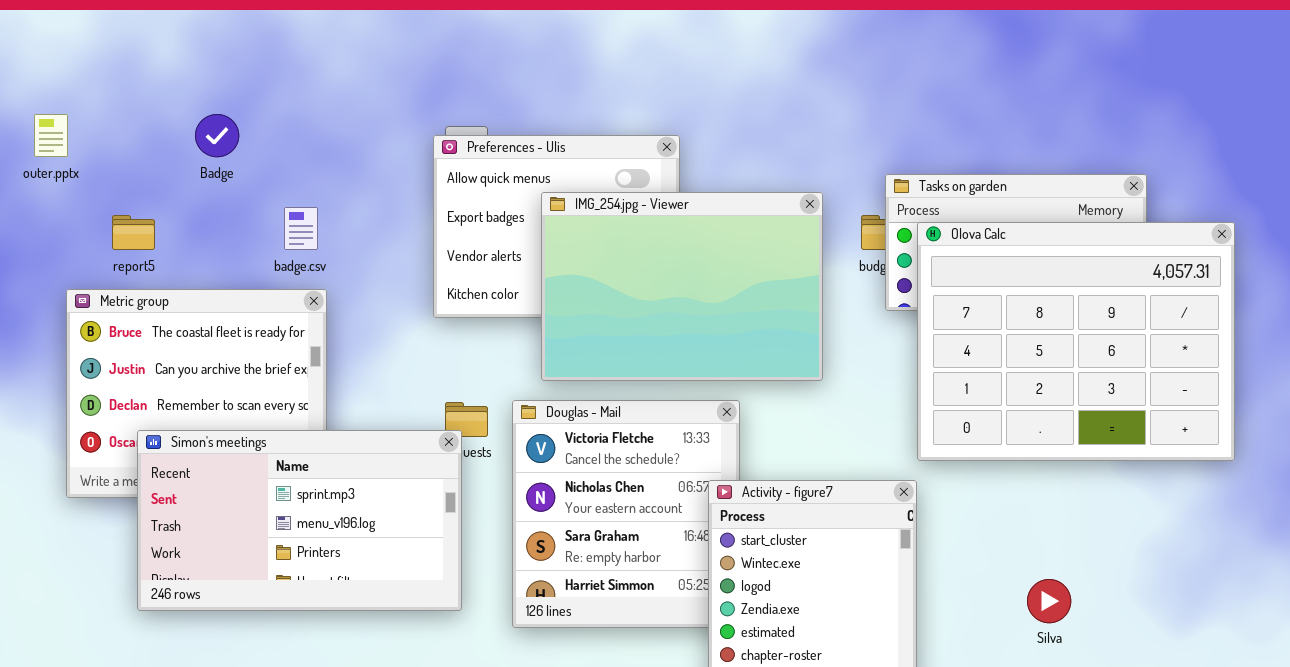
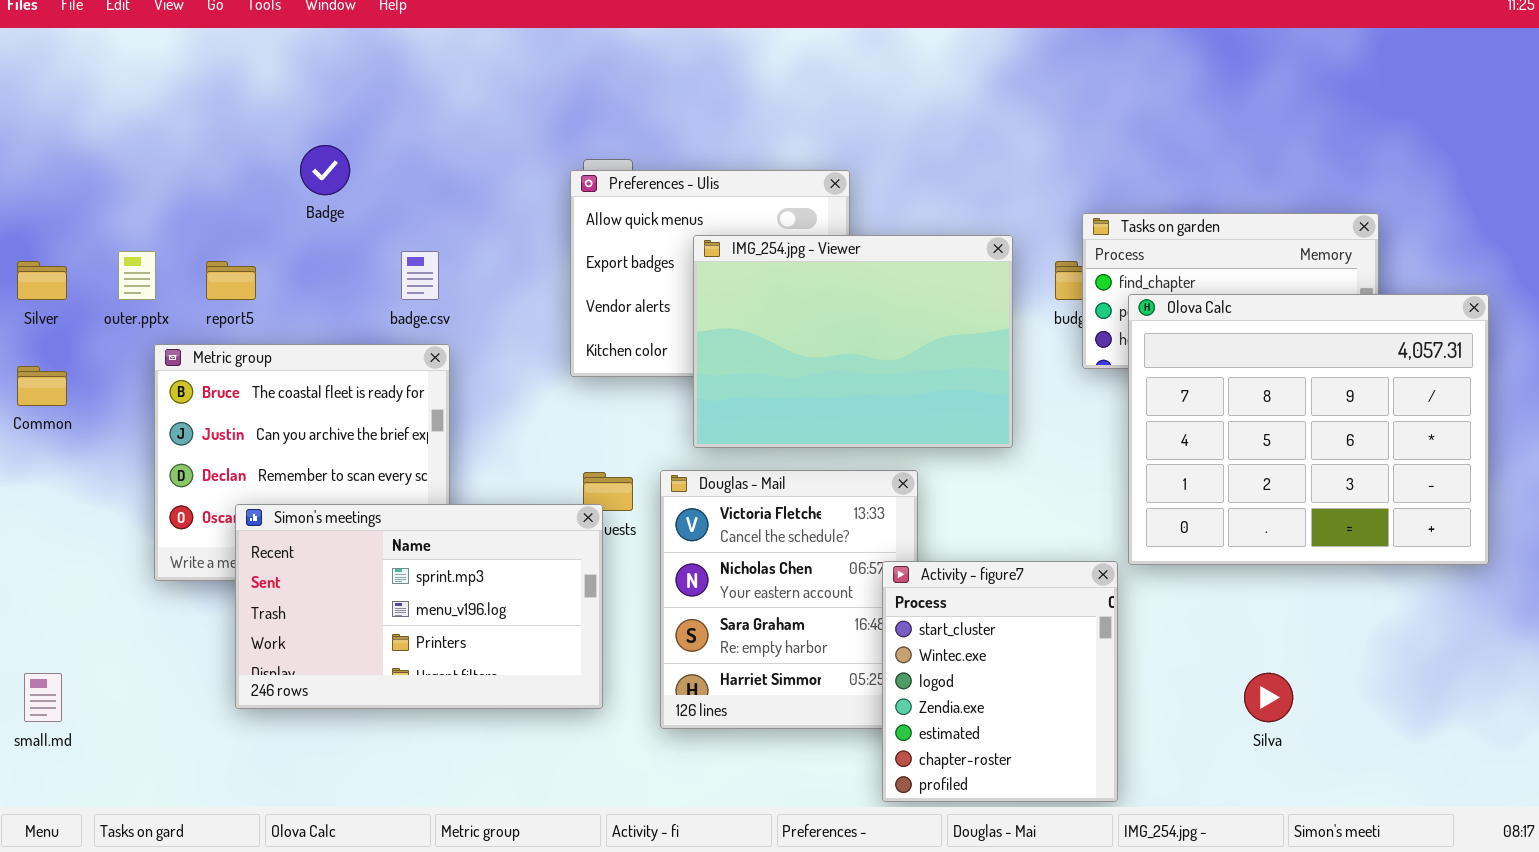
outer.pptx: [34,114,68,157] -> [118,251,156,300], moved
Olova Calc: [917,222,1235,461] -> [1128,294,1489,565], moved

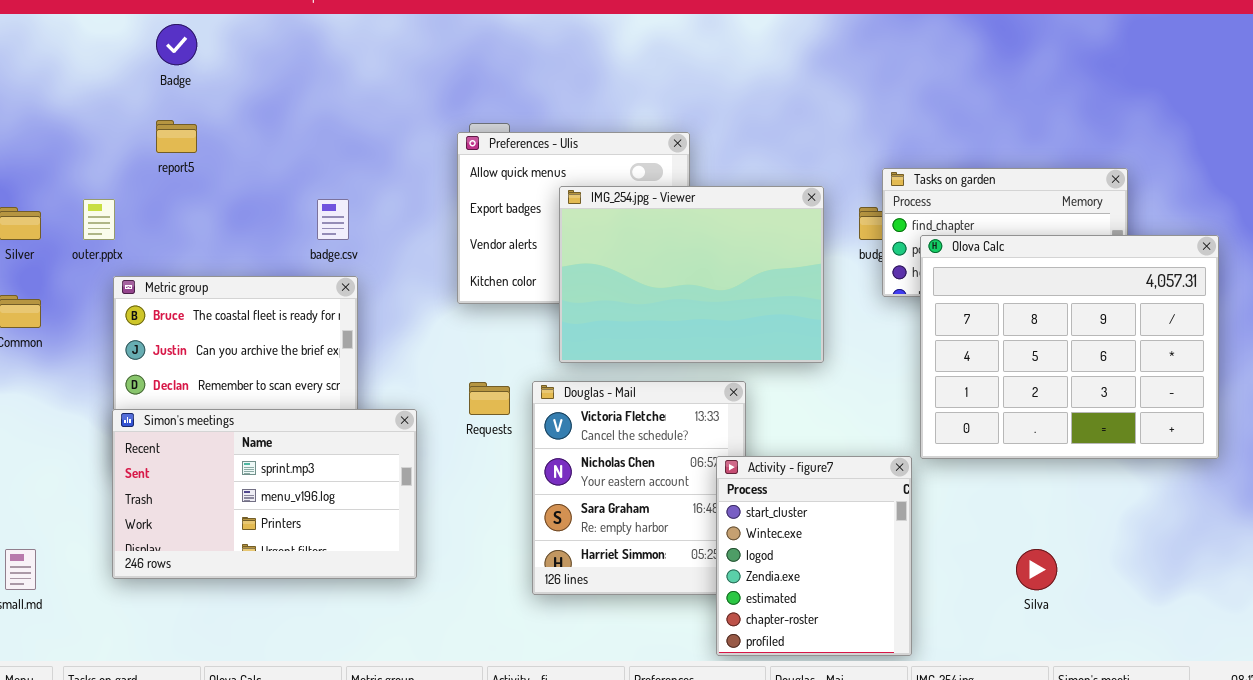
Badge: [300,145,350,195] -> [156,24,197,65], moved
report5: [206,261,256,300] -> [156,120,197,153], moved
Simon's meetings: [235,504,603,709] -> [112,409,417,579], moved

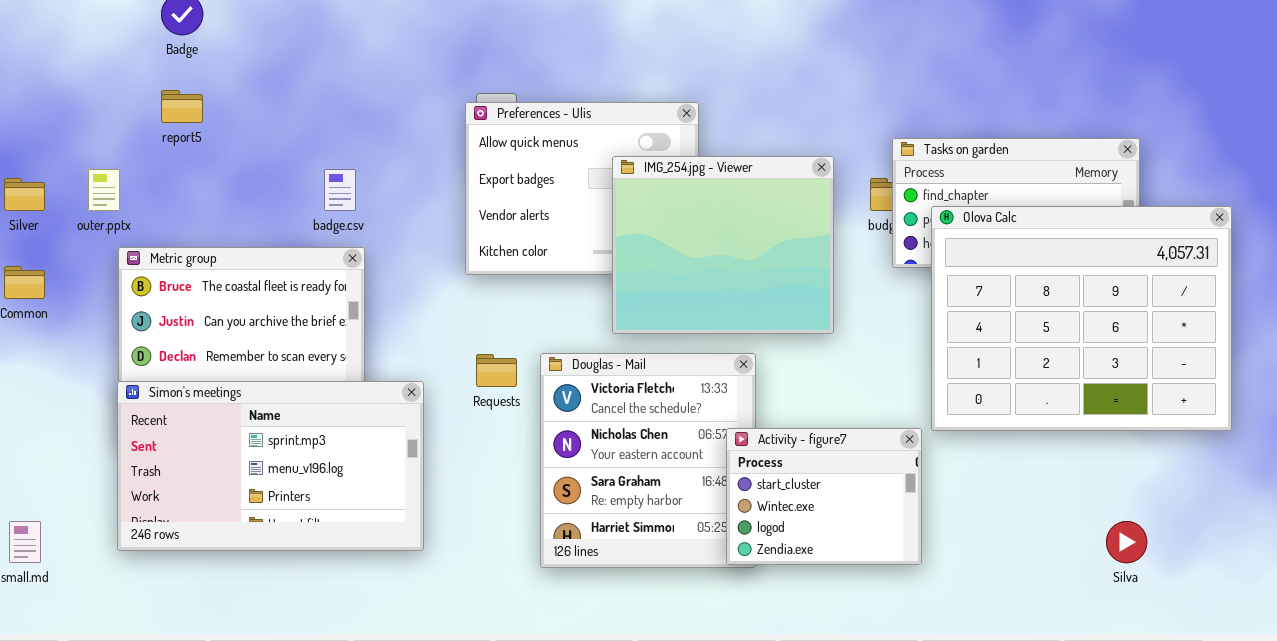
IMG_254.jpg - Viewer: [559,186,824,363] -> [612,156,834,334], resized
Activity - figure7: [716,456,912,656] -> [726,428,922,565], resized
Silva: [1016,549,1057,590] -> [1106,521,1147,563], moved

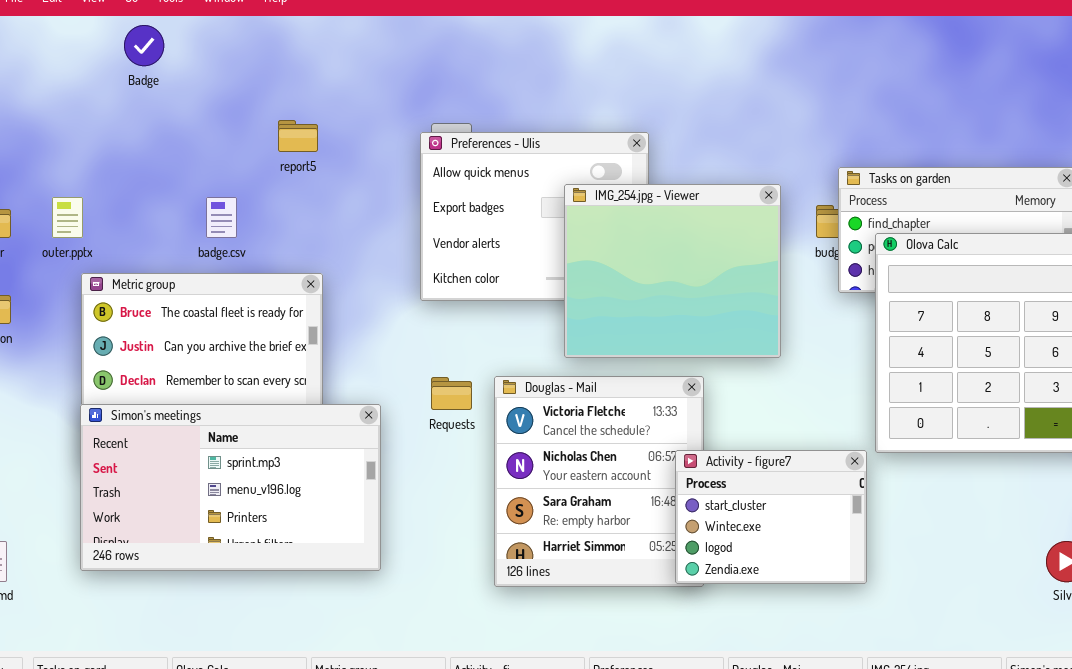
report5: [161,90,203,123] -> [278,120,318,152], moved
badge.csv: [324,169,356,211] -> [206,197,237,238], moved

